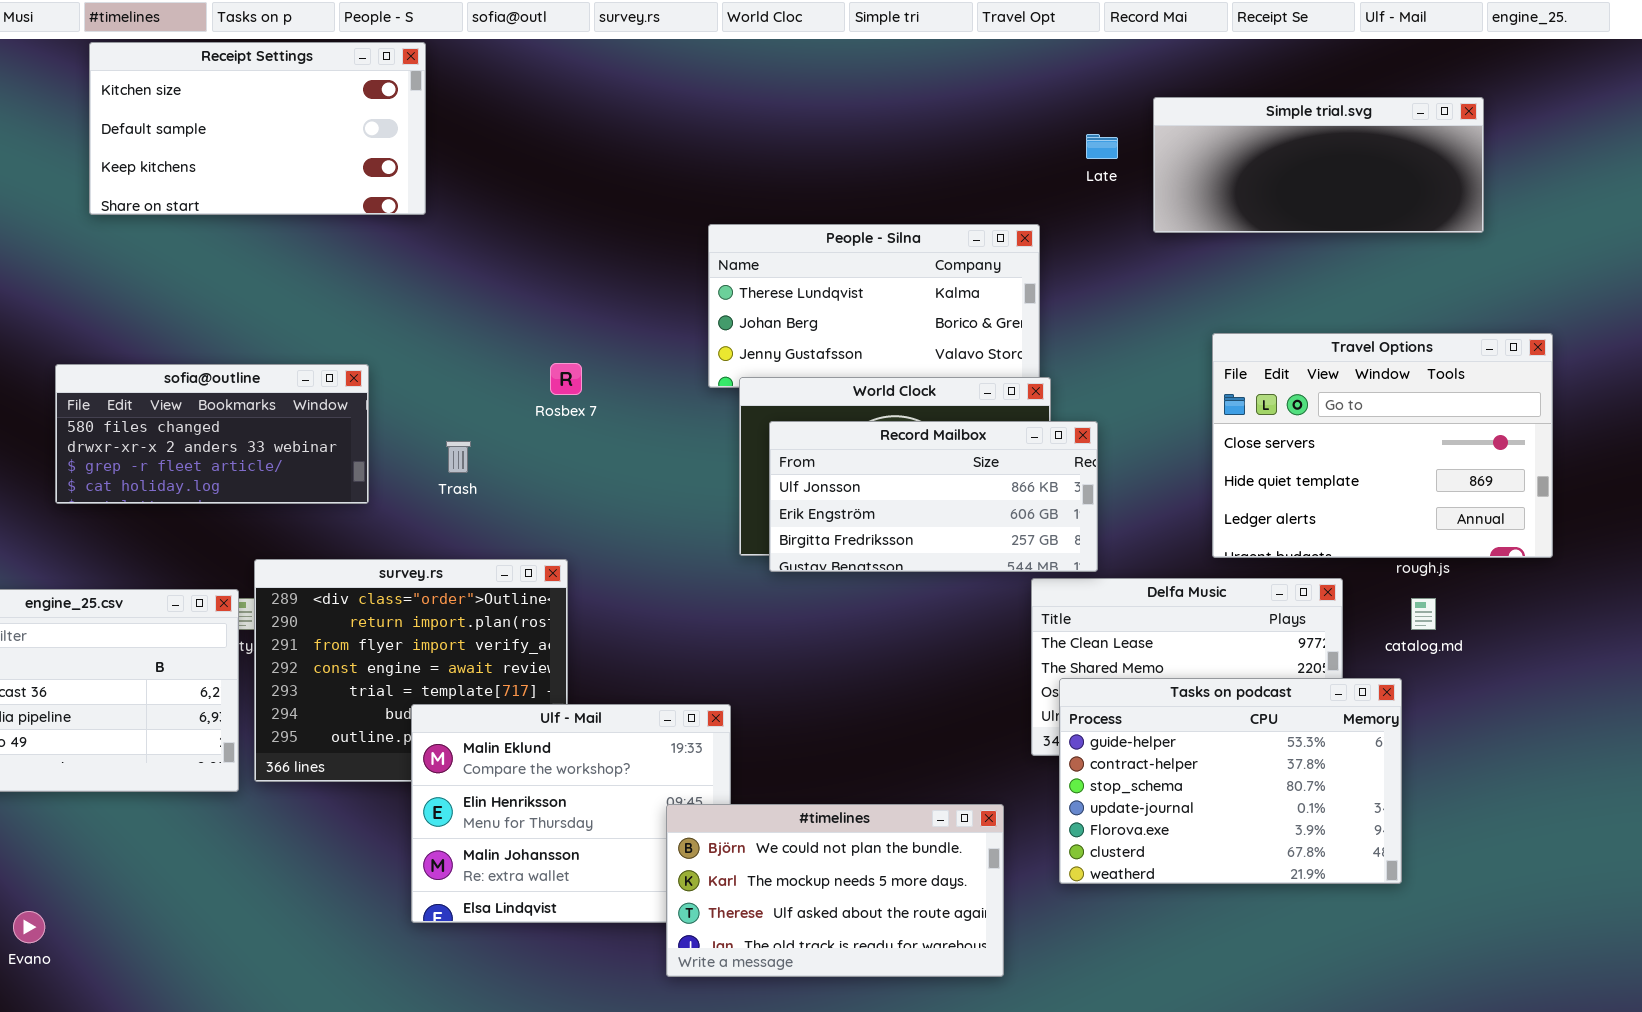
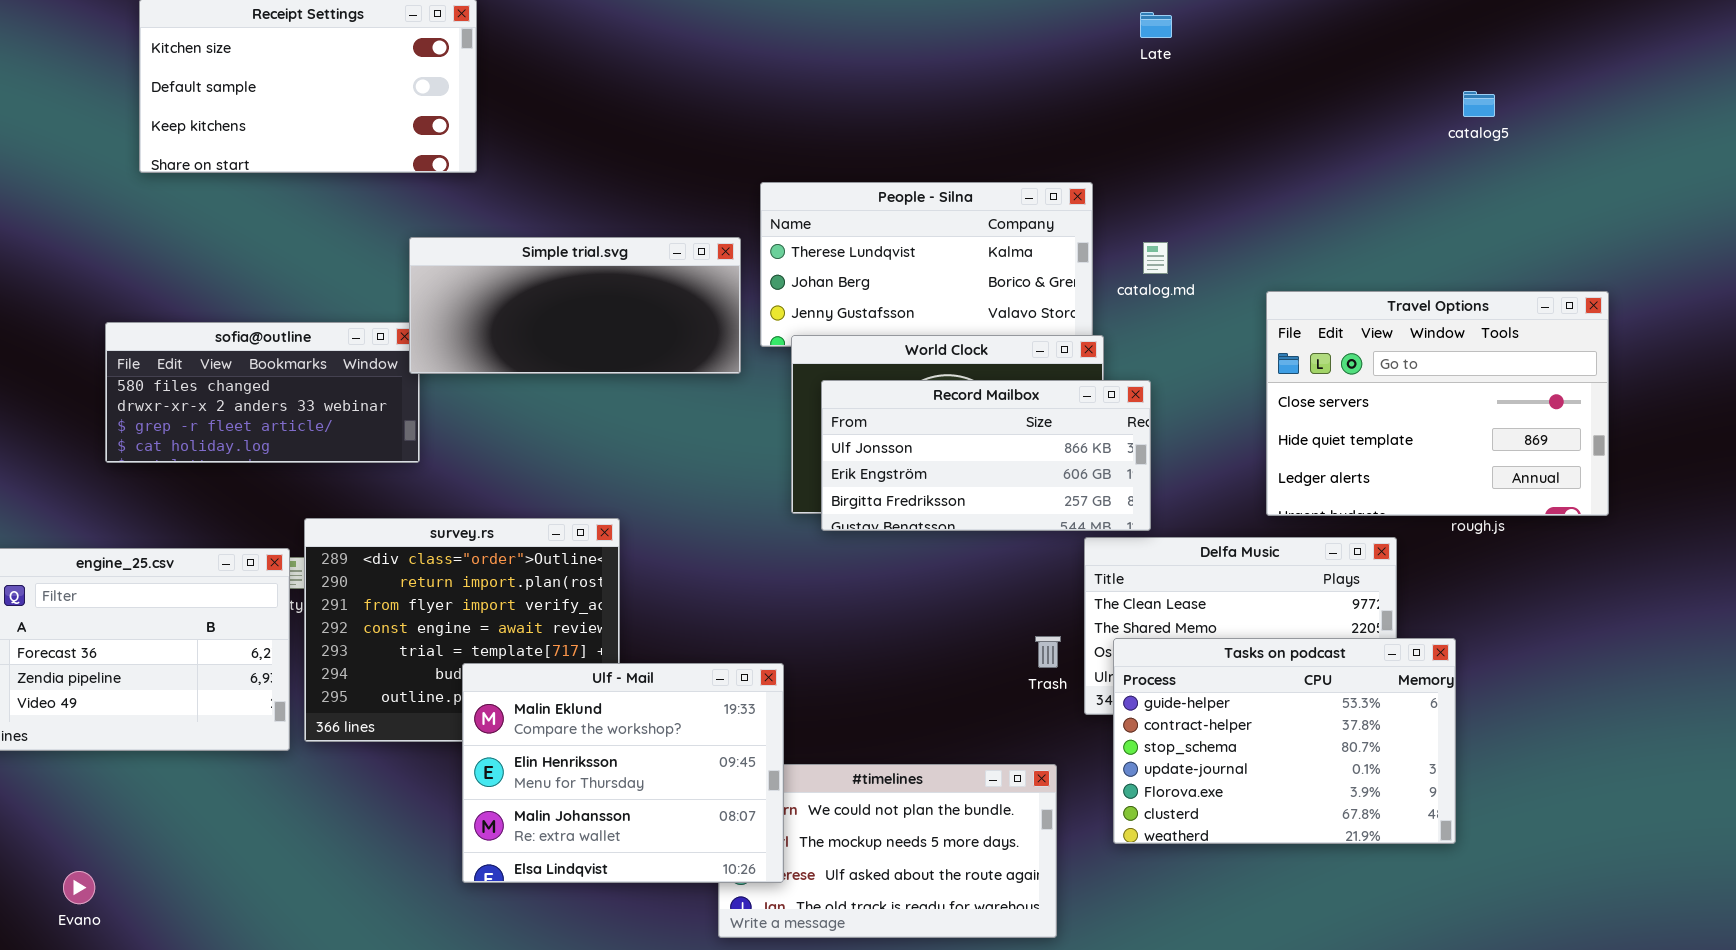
Simple trial.svg: [1153,97,1484,233] -> [409,237,741,374], moved
Late: [1086,134,1118,159] -> [1140,12,1172,38], moved
Trash: [446,441,471,473] -> [1035,636,1061,668], moved
catalog.md: [1411,598,1436,630] -> [1143,242,1168,274], moved
Ulf - Mail: [411,704,731,923] -> [462,663,784,883], raised

